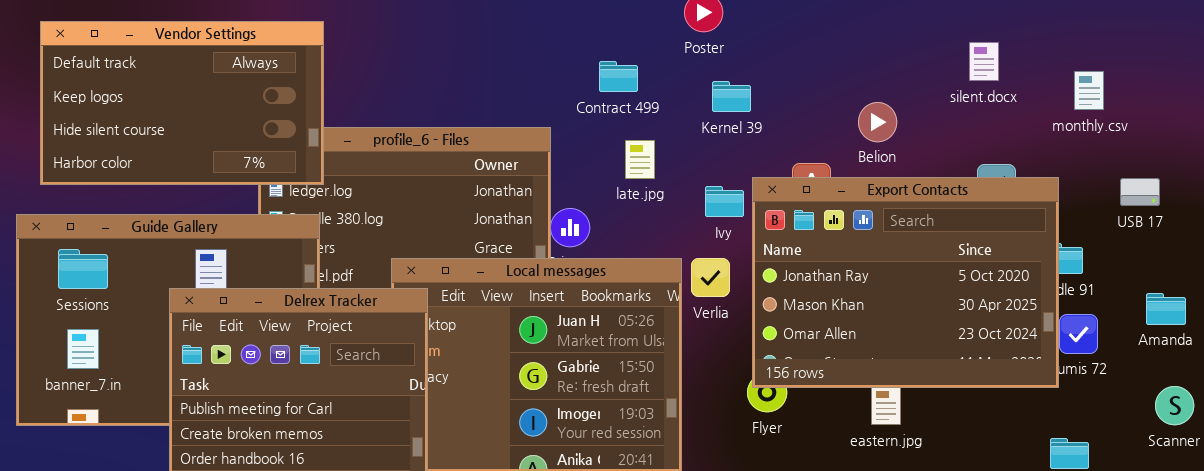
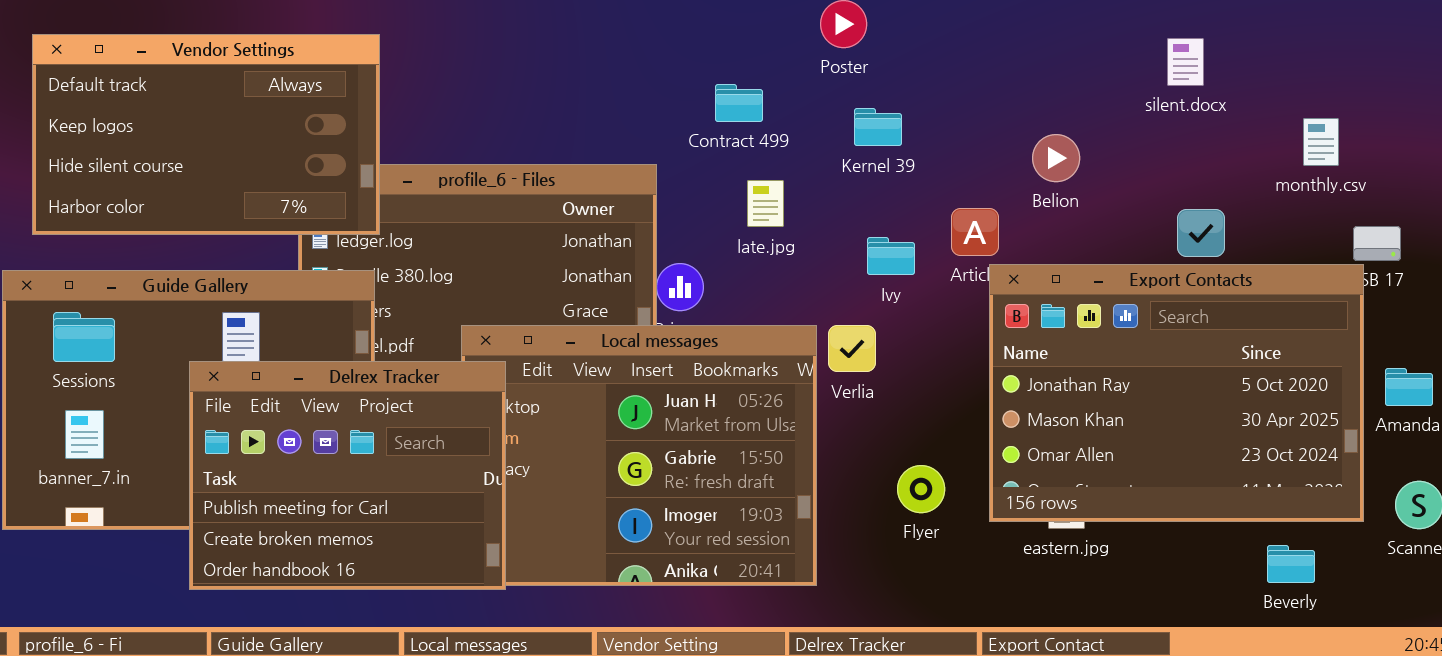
silent.docx: [969,42,999,81] -> [1167,38,1204,86], moved
monthly.csv: [1074,71,1104,110] -> [1303,118,1339,166], moved
Export Contacts: [752,177,1059,388] -> [989,264,1364,522], moved
Ivy: [705,186,744,217] -> [867,237,915,275], moved

